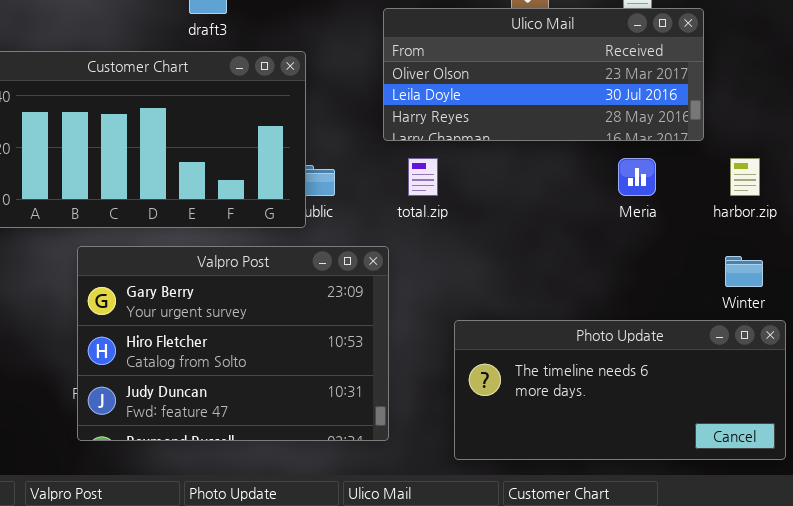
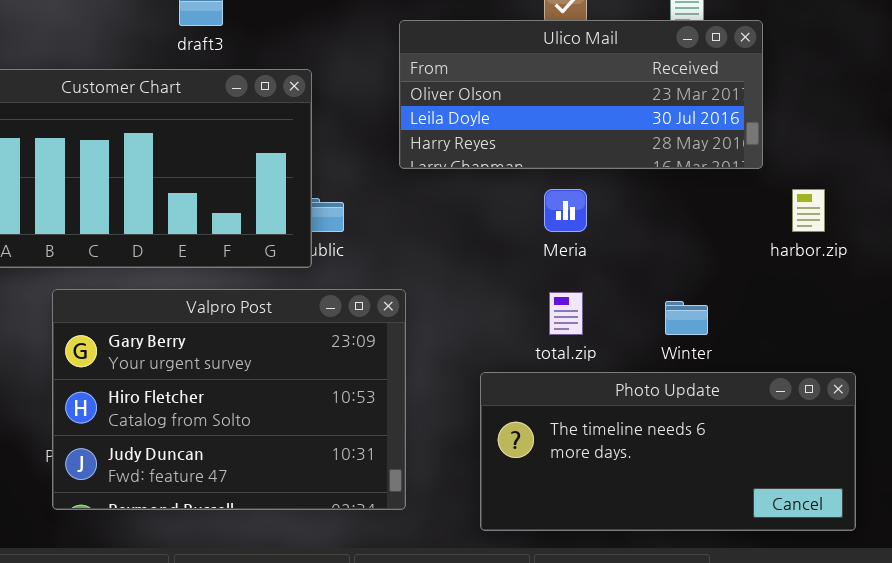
total.zip: [408,158,438,196] -> [549,292,583,335], moved
Meria: [618,158,656,196] -> [544,189,587,232], moved
Winter: [725,256,763,287] -> [665,301,708,335], moved

